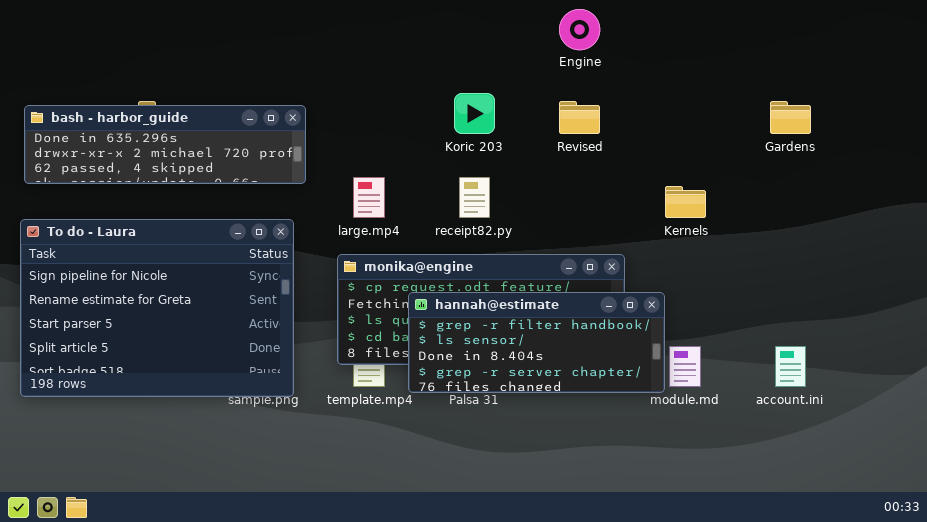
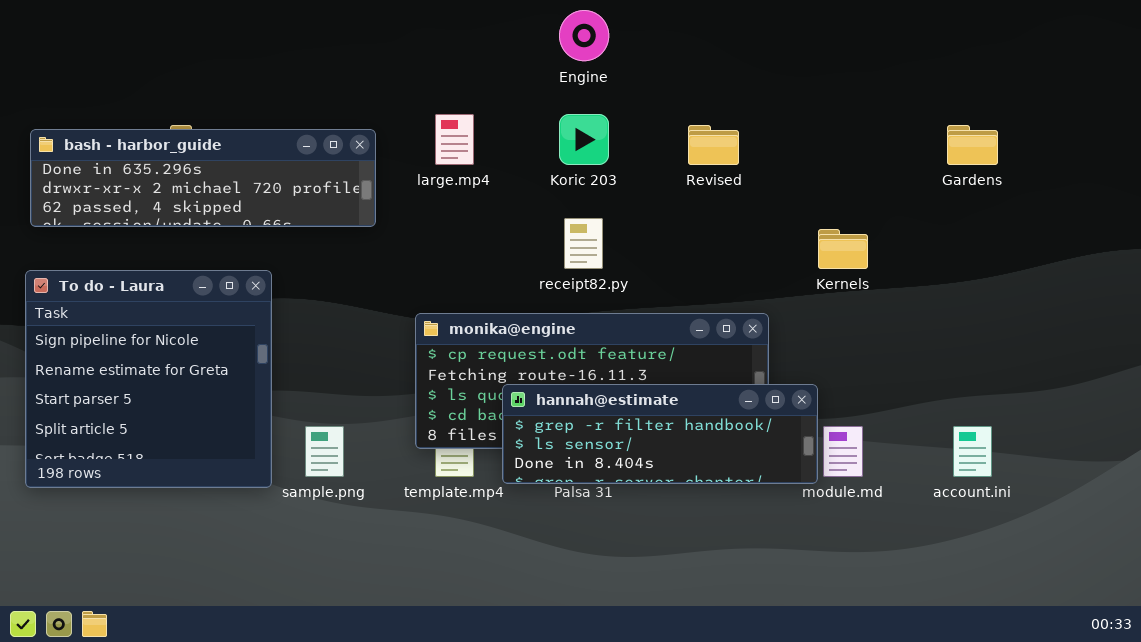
Engine: [559,9,600,50] -> [559,10,609,61], moved
large.mp4: [353,177,385,218] -> [435,114,474,165], moved
To do - Laura: [20,219,294,397] -> [25,270,272,488], resized
hannah@estimate: [408,292,665,393] -> [502,384,818,484], resized

